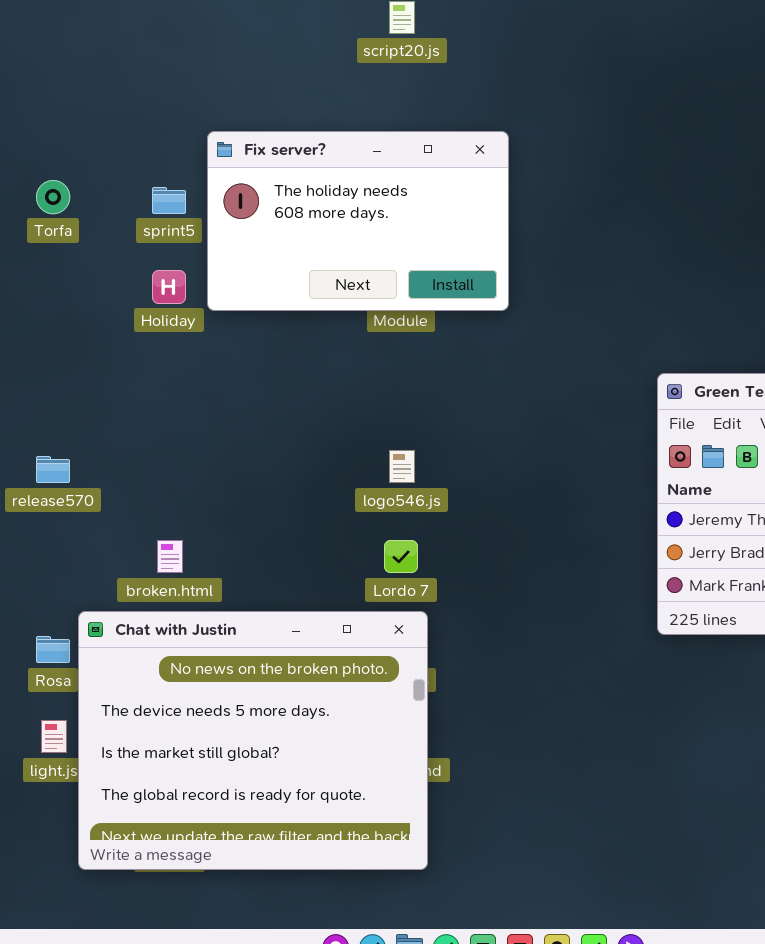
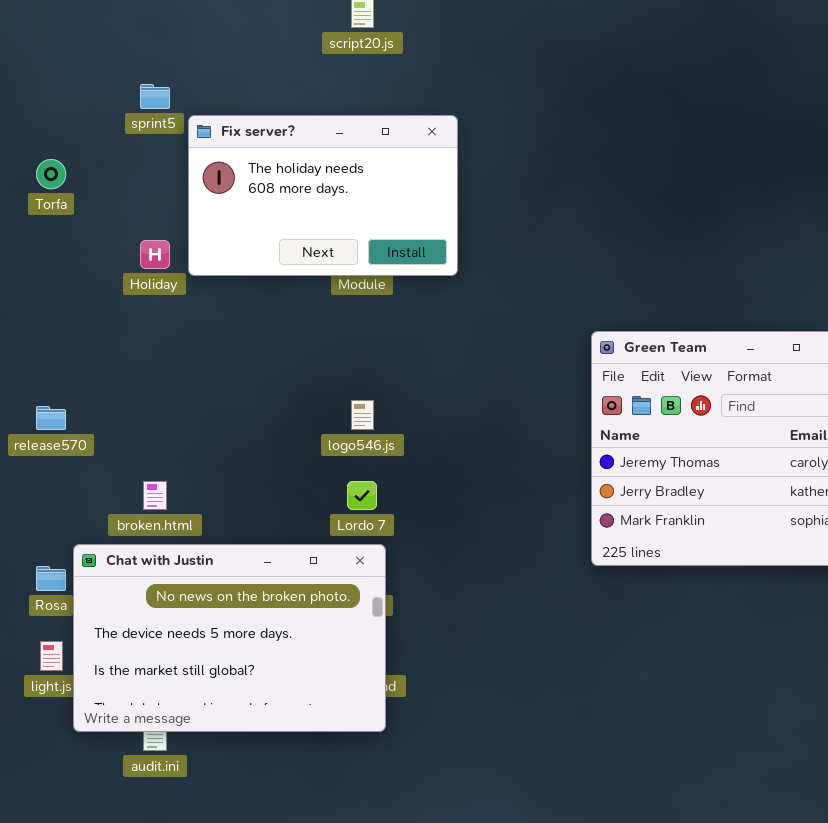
sprint5: [152,187,186,214] -> [140,84,170,109], moved
Chat with Justin: [78,611,428,870] -> [73,544,386,732], resized

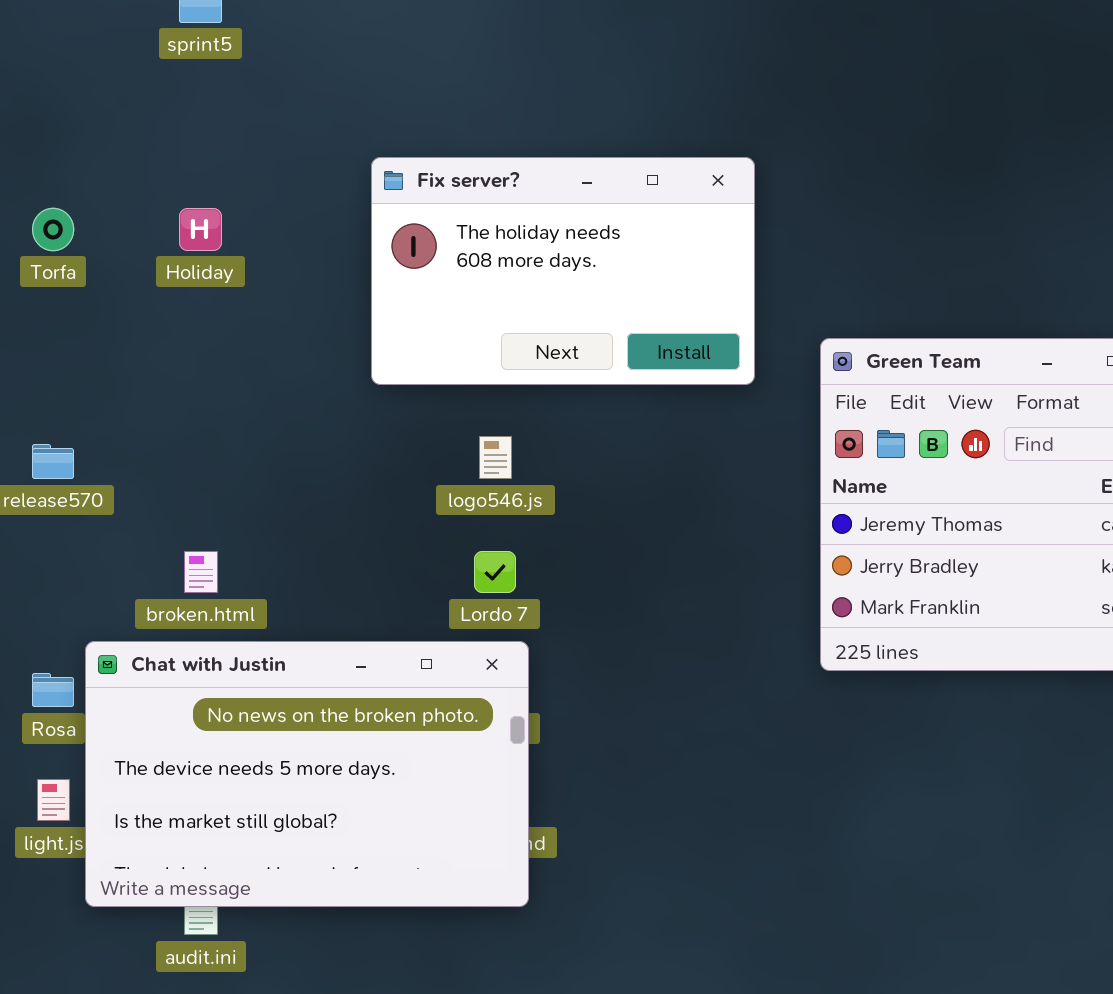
Fix server?: [188,115,458,276] -> [371,157,755,385], moved
Torfa: [36,159,66,189] -> [32,208,74,251], moved

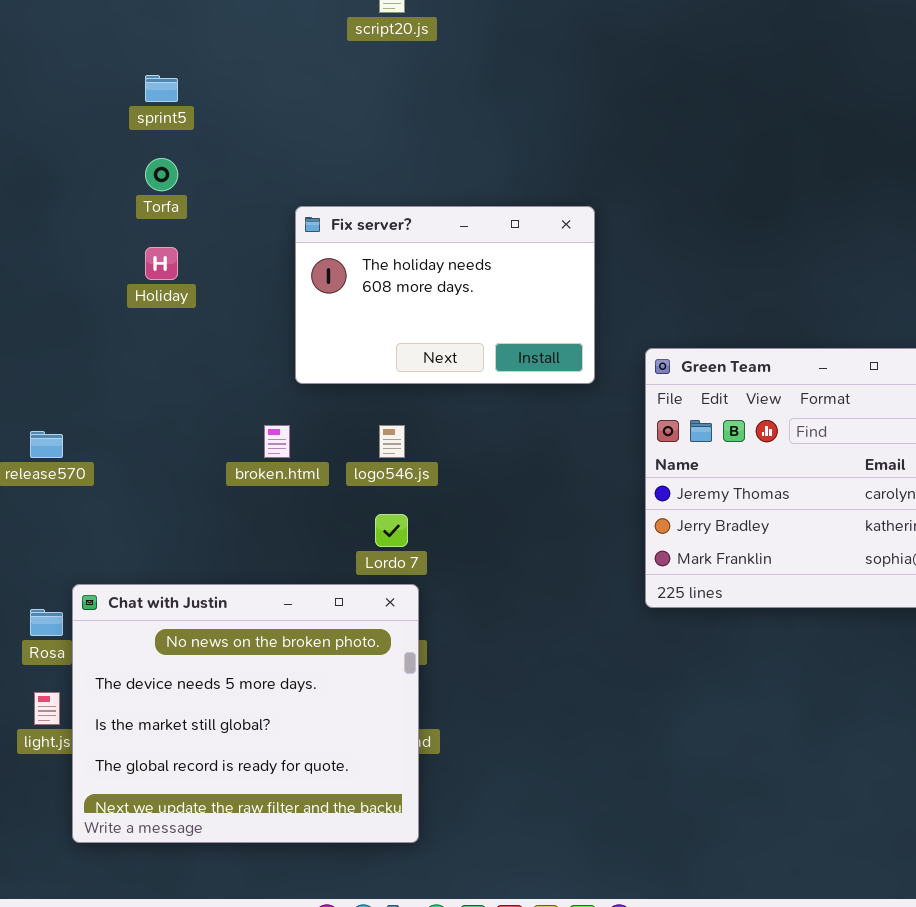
Torfa: [32,208,74,251] -> [145,158,178,191], moved
broken.html: [184,551,218,593] -> [264,425,290,458], moved
Chat with Justin: [85,641,529,907] -> [72,584,419,843], resized

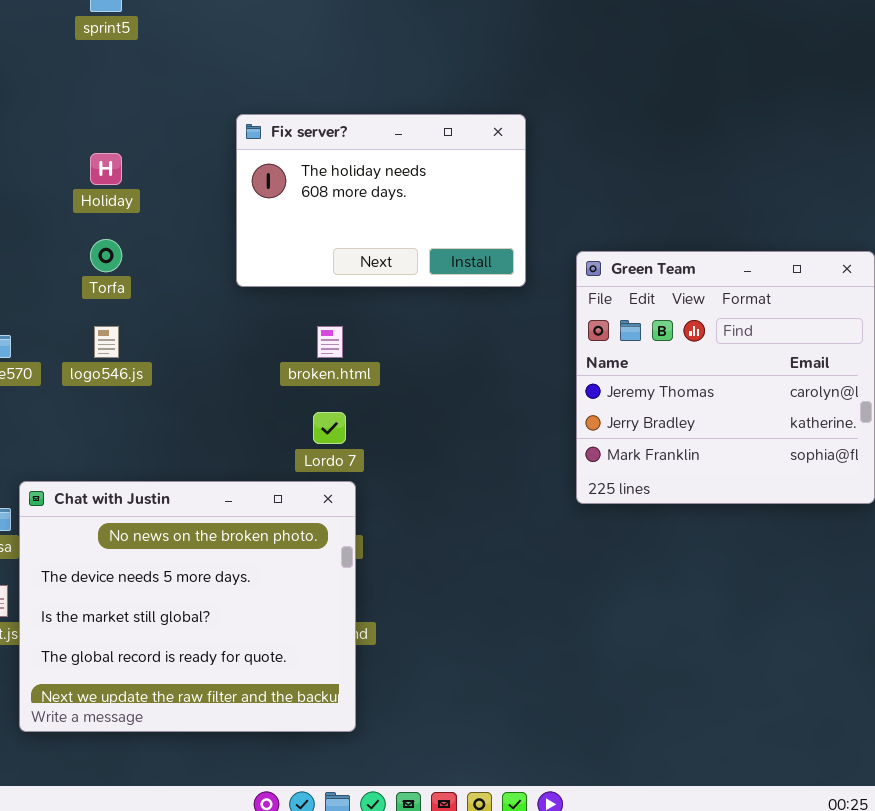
Torfa: [145,158,178,191] -> [90,239,122,272], moved
broken.html: [264,425,290,458] -> [317,326,343,358], moved
logo546.js: [379,425,405,458] -> [94,326,119,358], moved

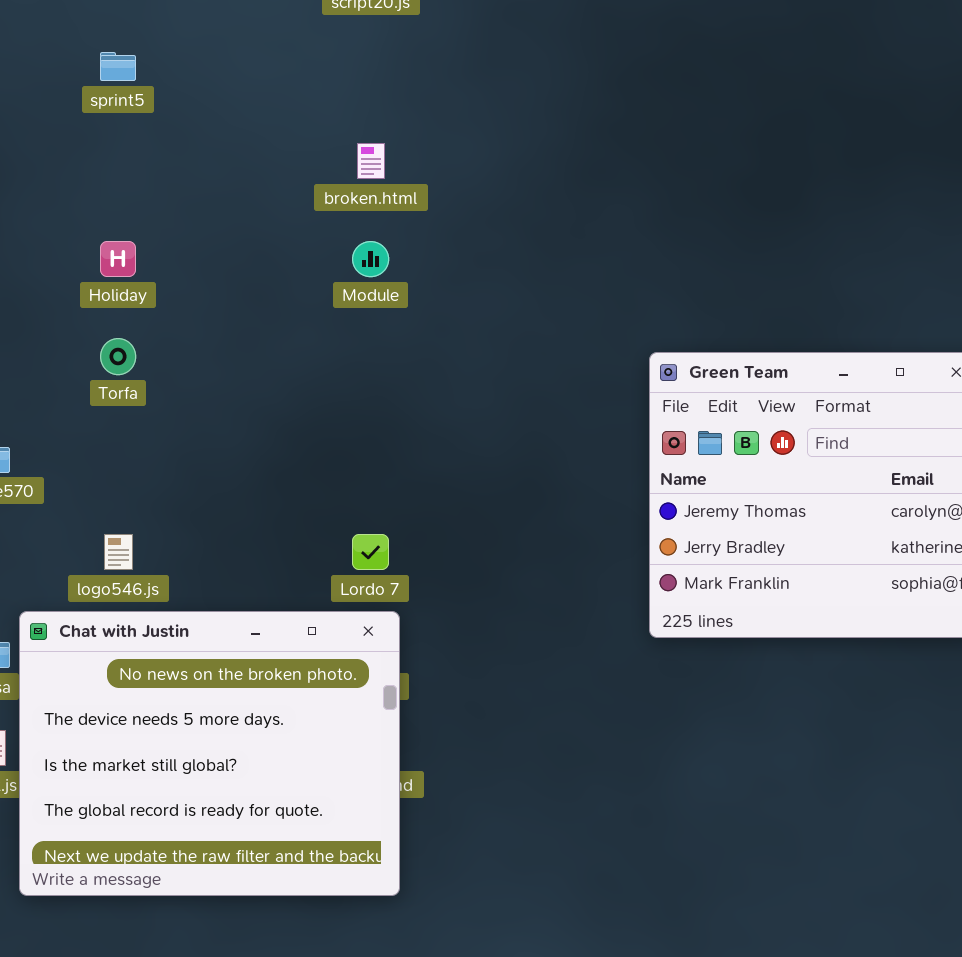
Fix server?: [236,114,526,287] -> none, closed
logo546.js: [94,326,119,358] -> [104,534,133,570], moved
broken.html: [317,326,343,358] -> [357,143,385,179], moved

